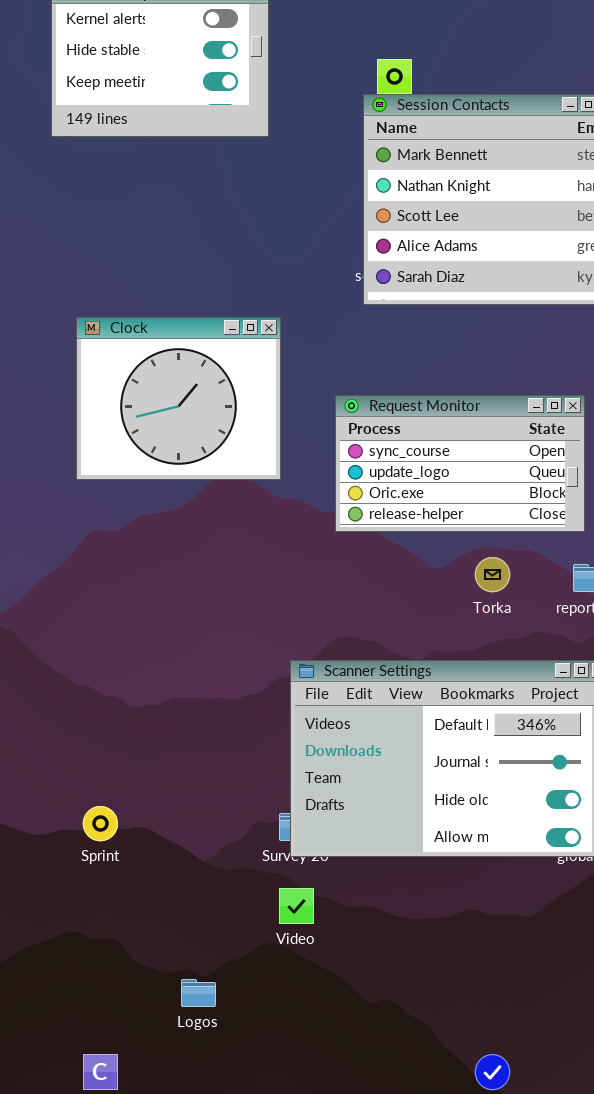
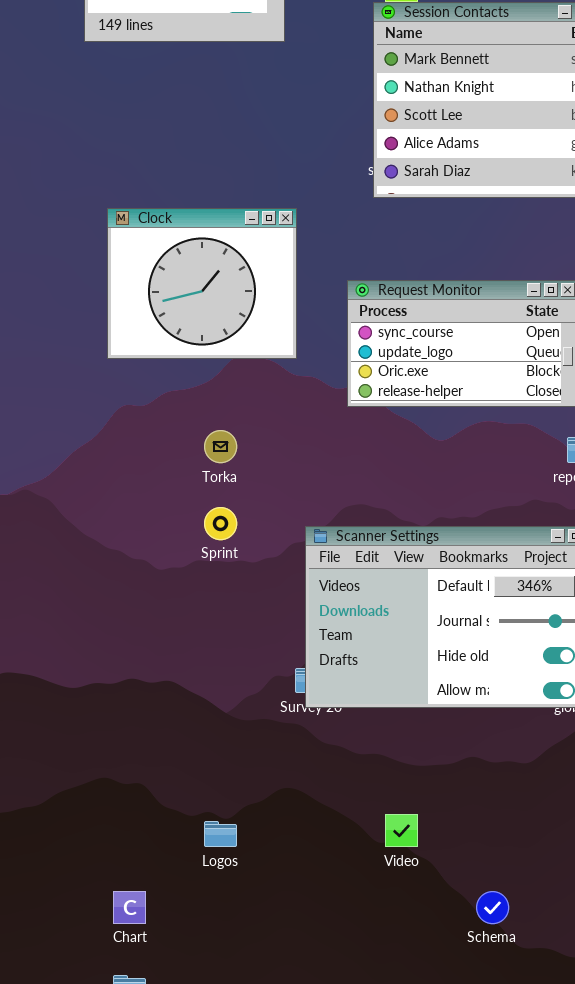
Torka: [475,557,510,592] -> [204,430,237,463], moved
Sprint: [83,806,118,841] -> [204,507,237,540], moved
Video: [279,888,314,924] -> [385,814,418,847], moved

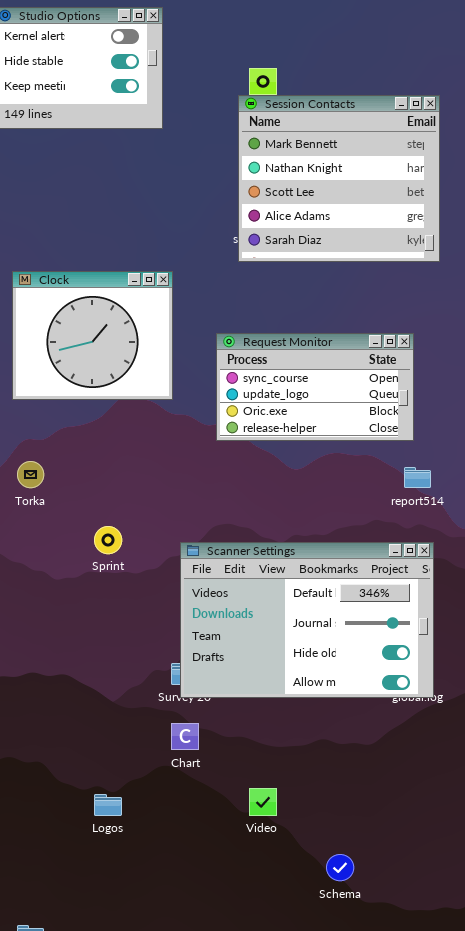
Torka: [204,430,237,463] -> [17,461,44,488], moved
Chart: [113,891,146,924] -> [171,723,199,750], moved

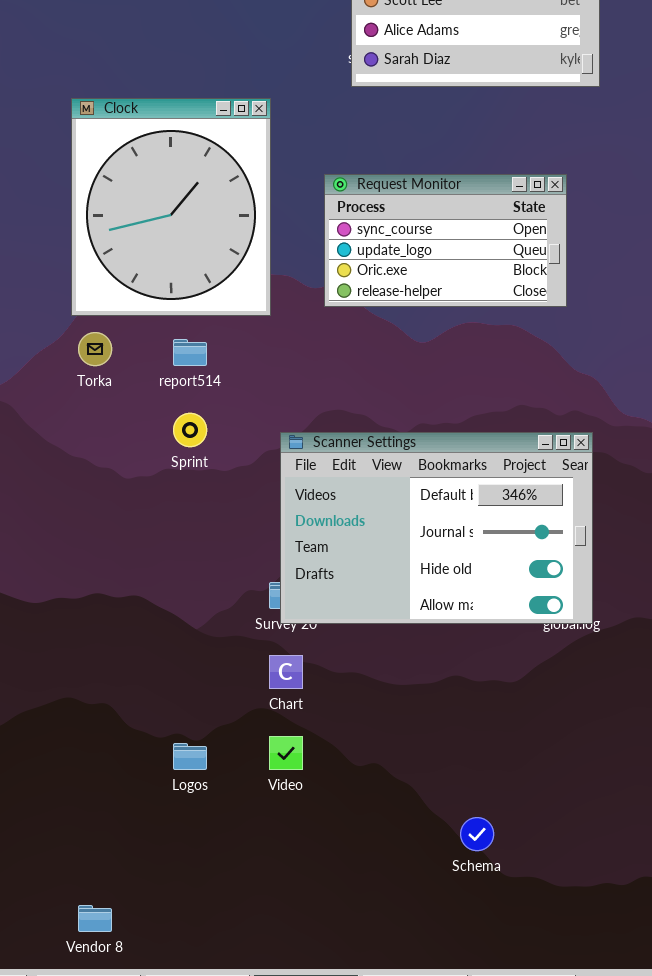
Clock: [12,271,173,400] -> [71,98,271,316], resized
report514: [404,467,431,488] -> [173,339,207,366], moved
Video: [249,788,277,816] -> [269,736,303,770], moved

